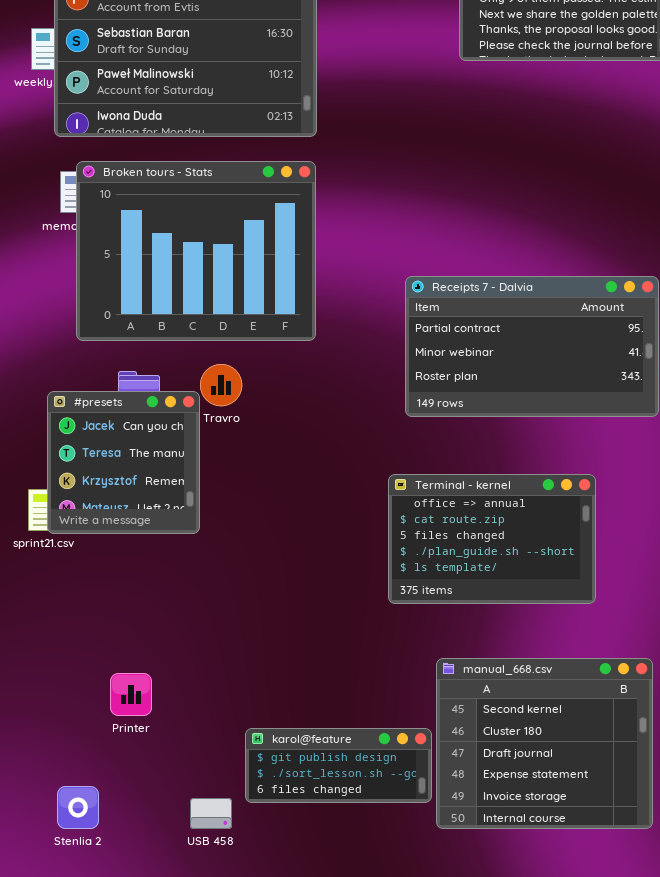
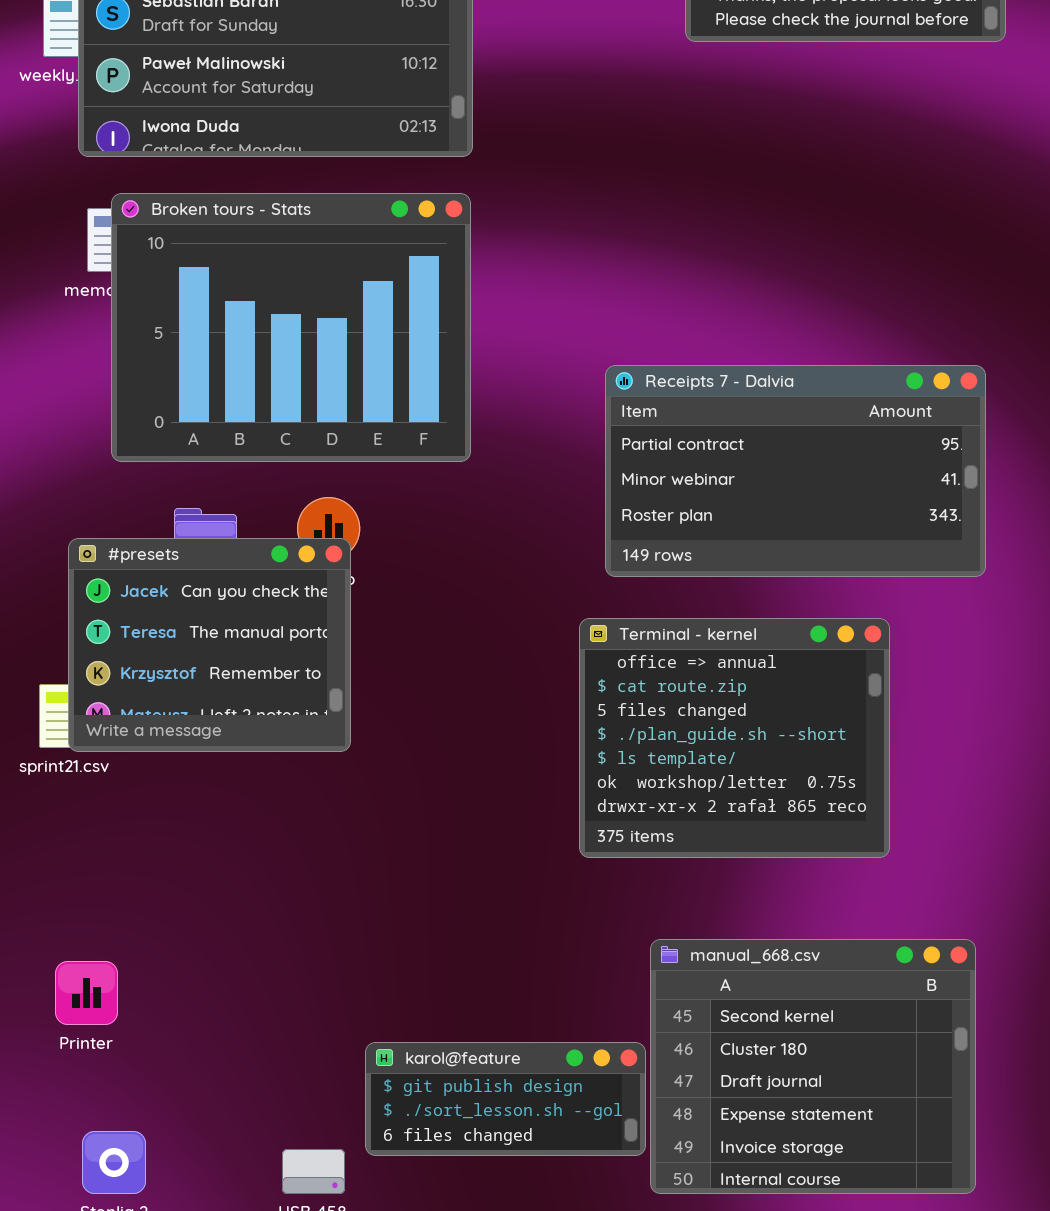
#presets: [47,391,200,534] -> [68,538,351,752], resized
Terminal - kernel: [388,474,596,604] -> [579,618,890,858], resized
Printer: [110,673,152,716] -> [55,961,118,1025], moved

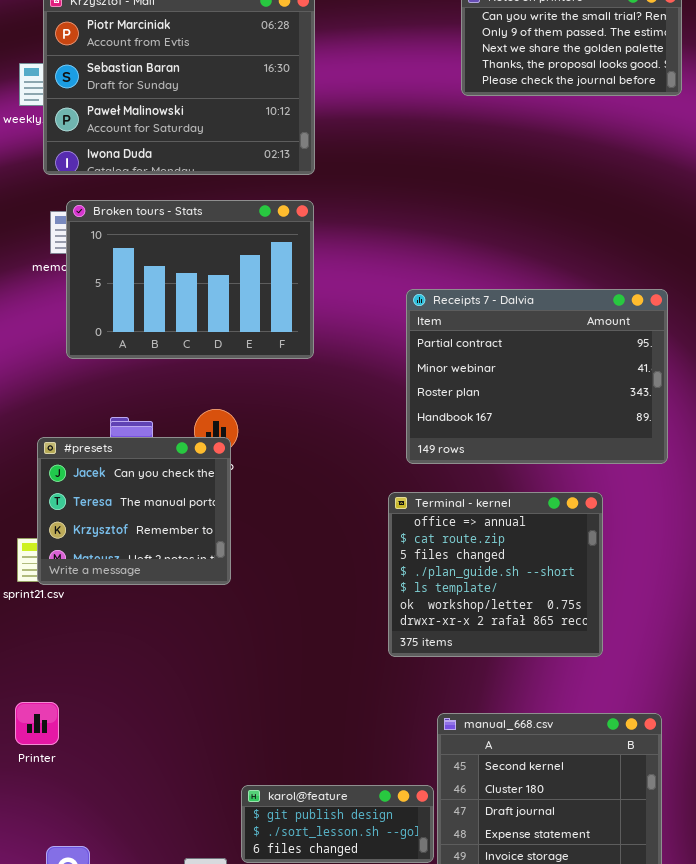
Broken tours - Stats: [111,193,471,462] -> [66,200,314,359], resized
Receipts 7 - Dalvia: [605,365,986,577] -> [406,289,668,464], resized
Printer: [55,961,118,1025] -> [15,702,59,745], moved

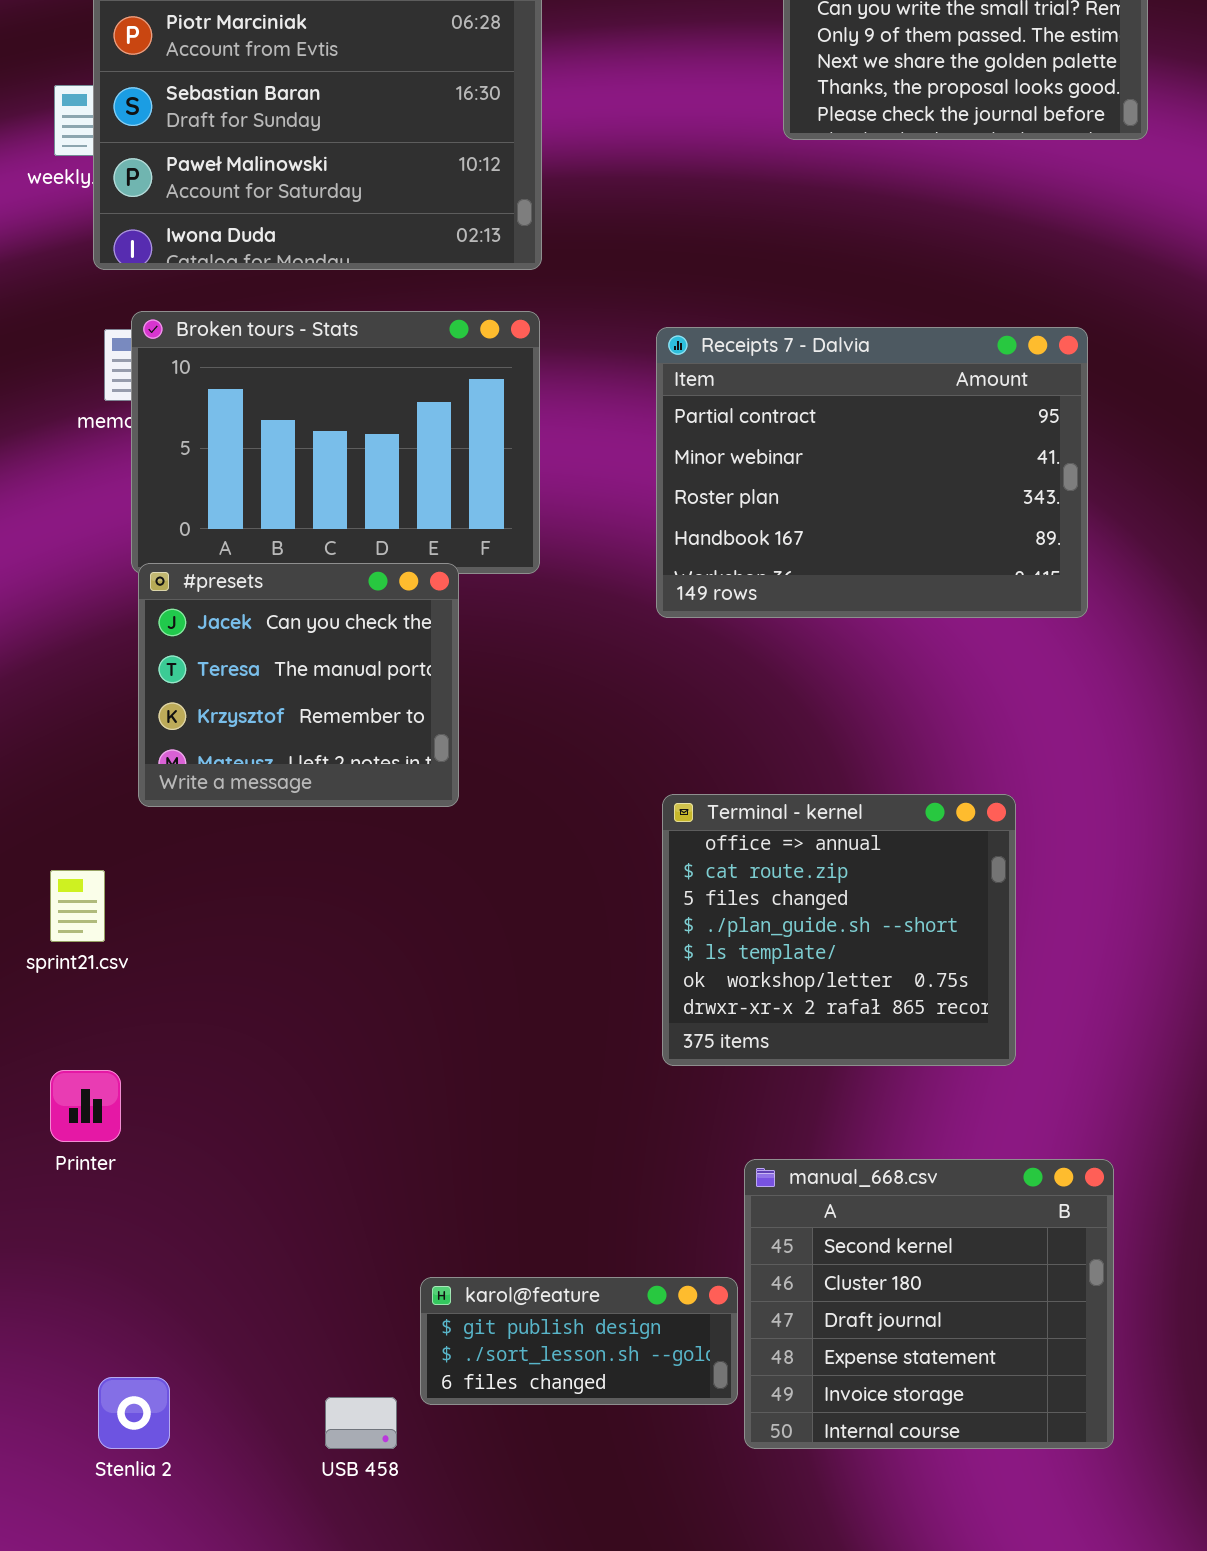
Receipts 7 - Dalvia: [406,289,668,464] -> [656,327,1088,618], moved
#presets: [37,437,231,585] -> [138,563,459,807], moved
Printer: [15,702,59,745] -> [50,1070,121,1142], moved

